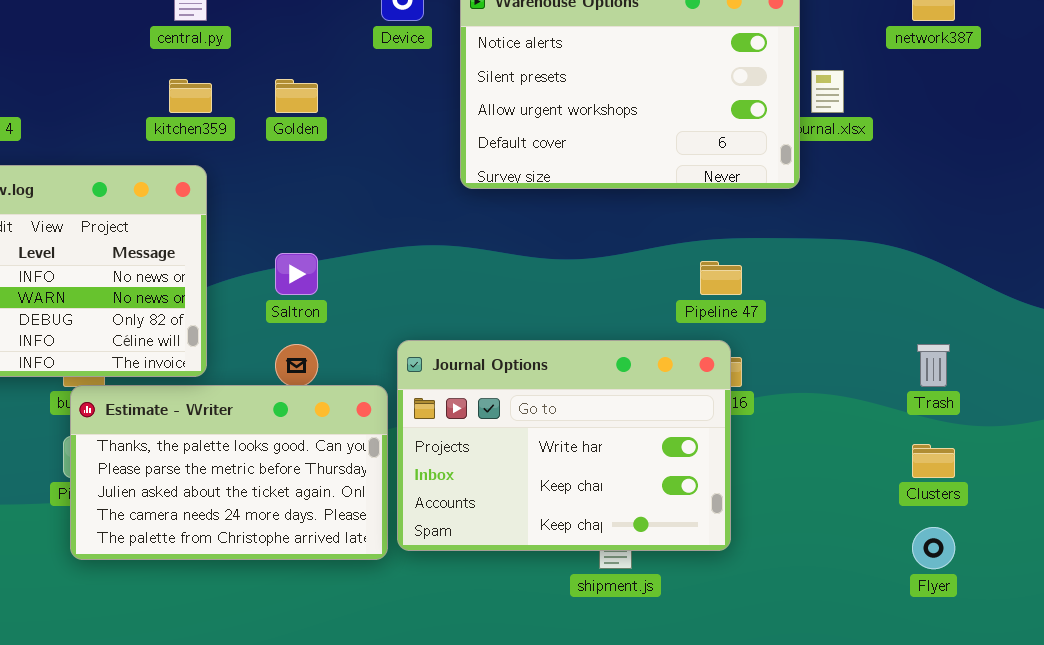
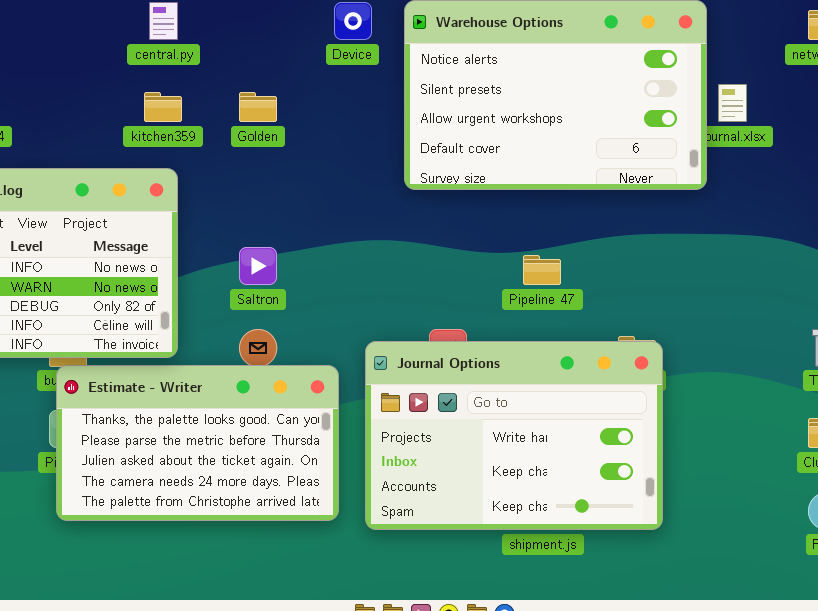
Pipeline 47: [700,261,742,295] -> [523,255,561,285], moved
Journal Options: [397,340,731,551] -> [365,341,663,530], moved

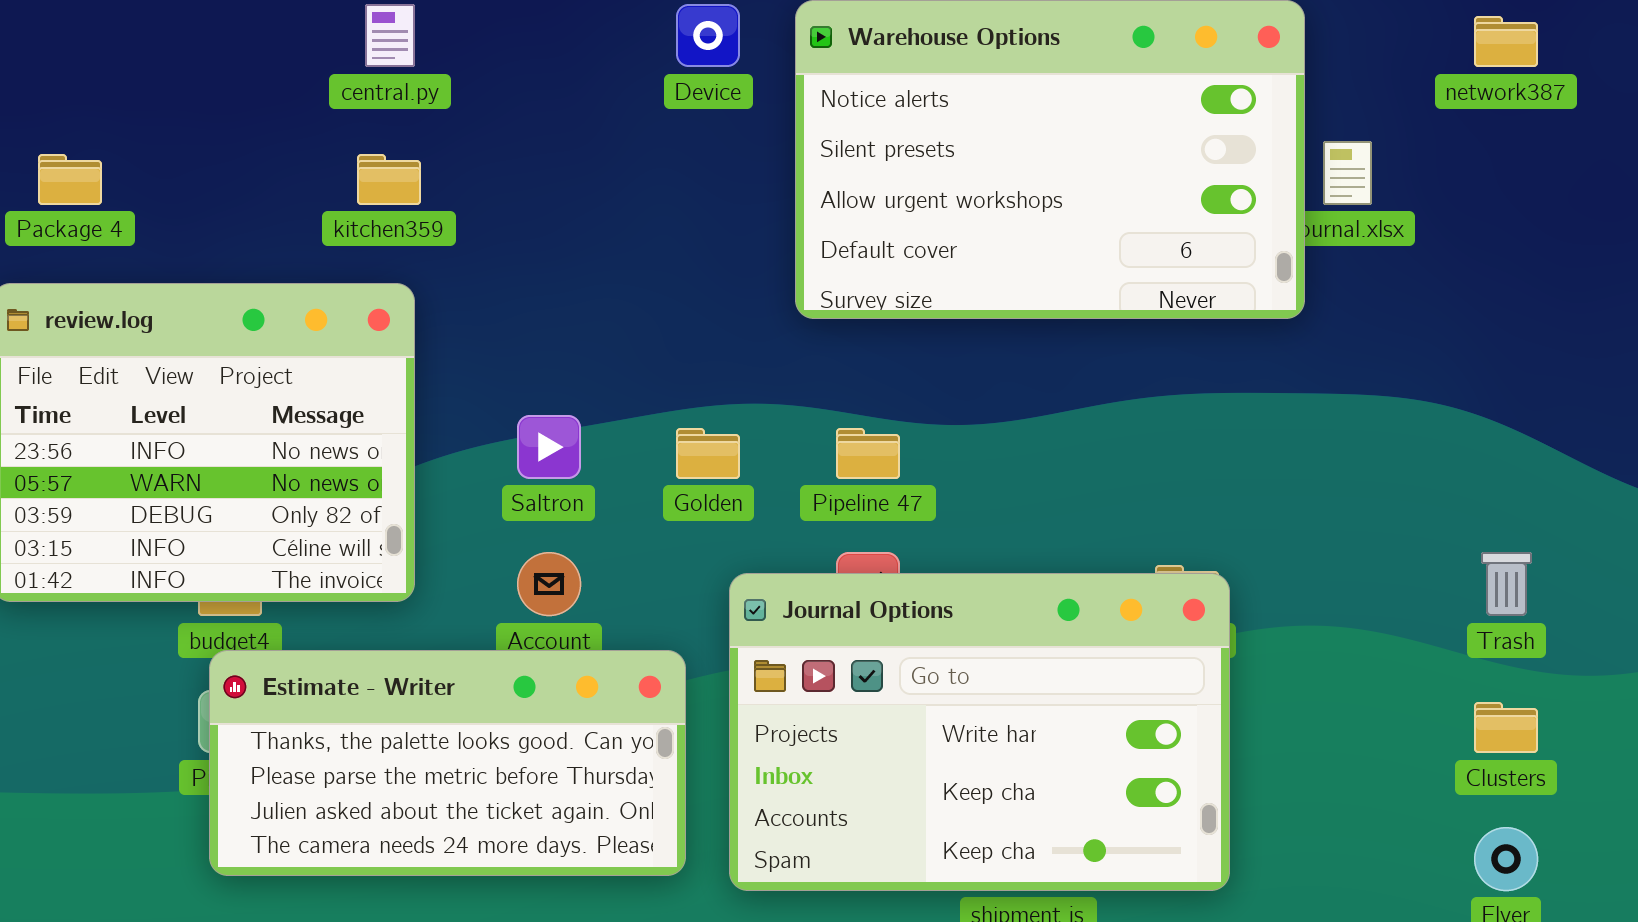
Golden: [239,92,277,122] -> [676,428,740,479], moved
Pipeline 47: [523,255,561,285] -> [836,428,900,479], moved
Estimate - Writer: [56,365,339,521] -> [209,650,686,876], resized

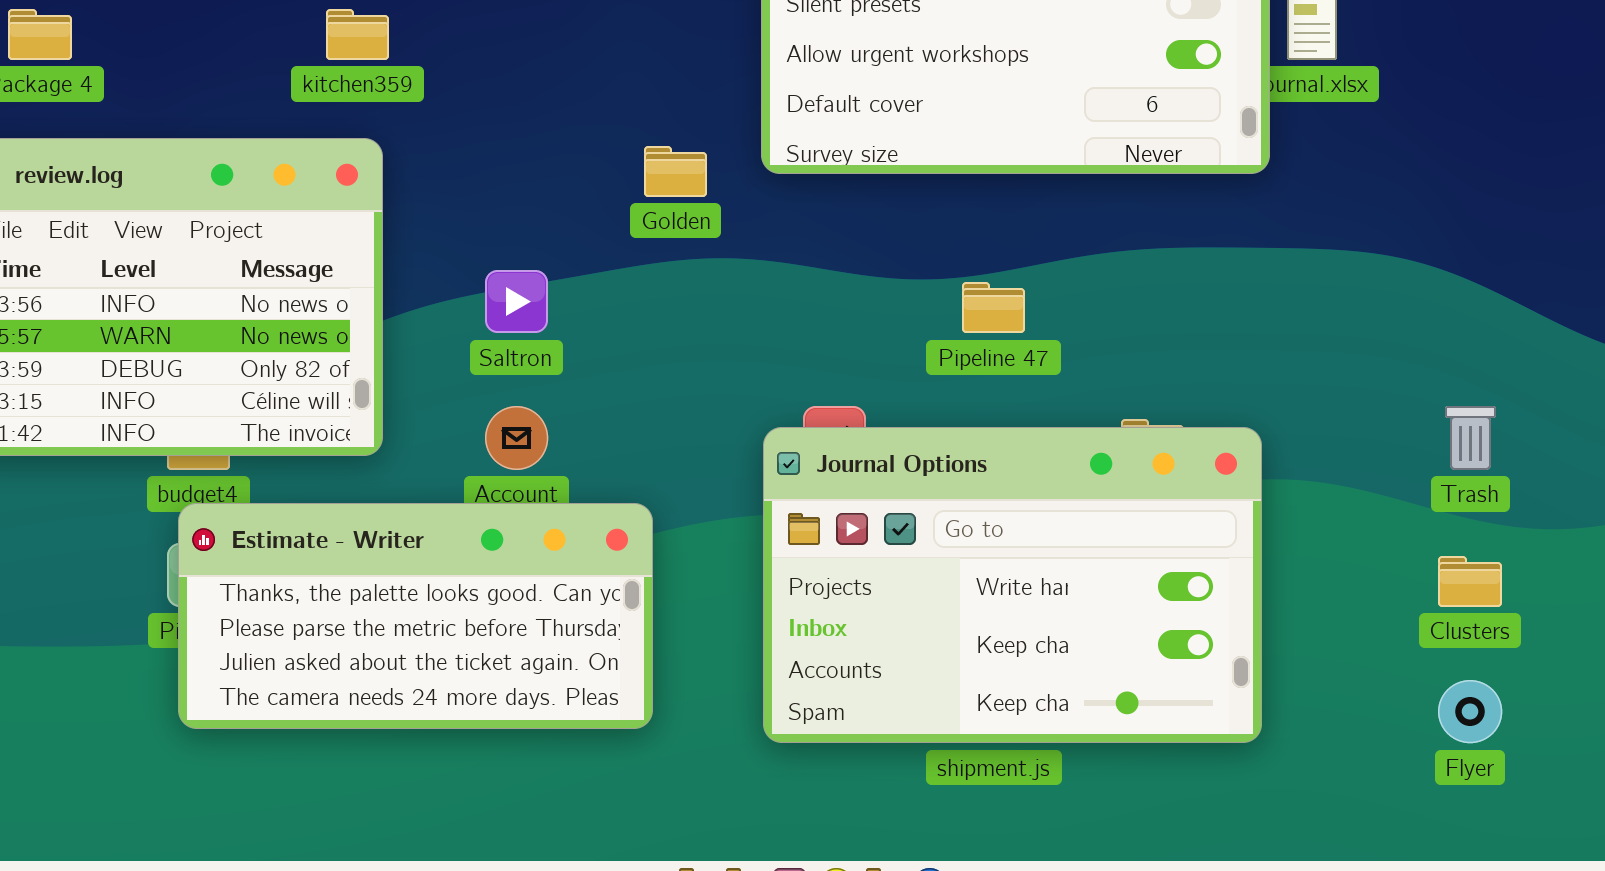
Golden: [676,428,740,479] -> [644,146,707,197], moved
Pipeline 47: [836,428,900,479] -> [962,282,1025,333], moved
Journal Options: [729,573,1230,891] -> [763,427,1262,743], moved

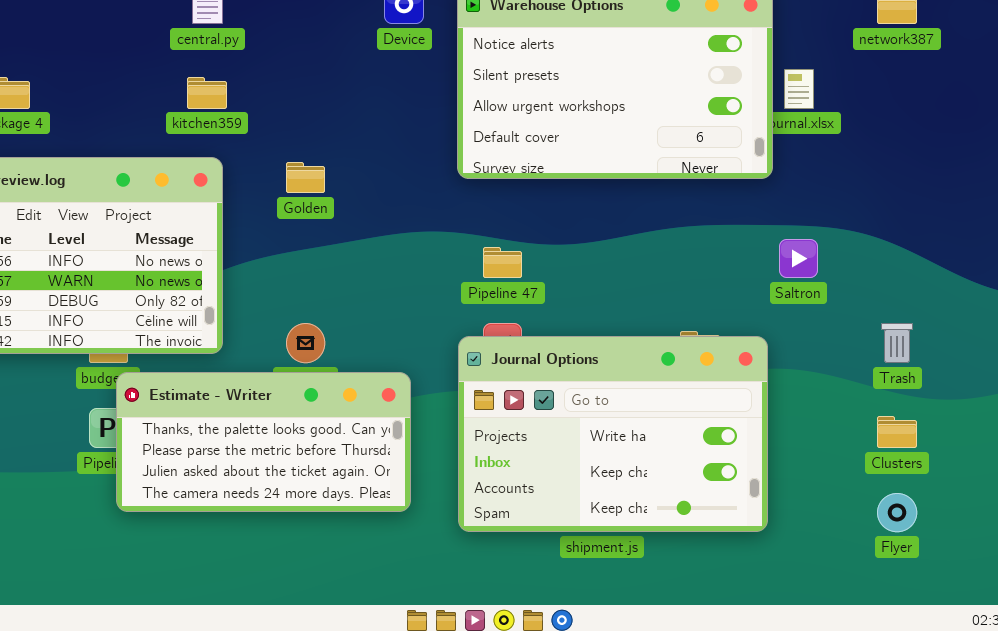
Golden: [644,146,707,197] -> [286,162,325,193], moved
Saltron: [485,270,548,333] -> [779,239,818,278], moved
Pipeline 47: [962,282,1025,333] -> [483,247,522,278], moved
Estimate - Writer: [178,503,653,729] -> [116,372,411,512], moved

